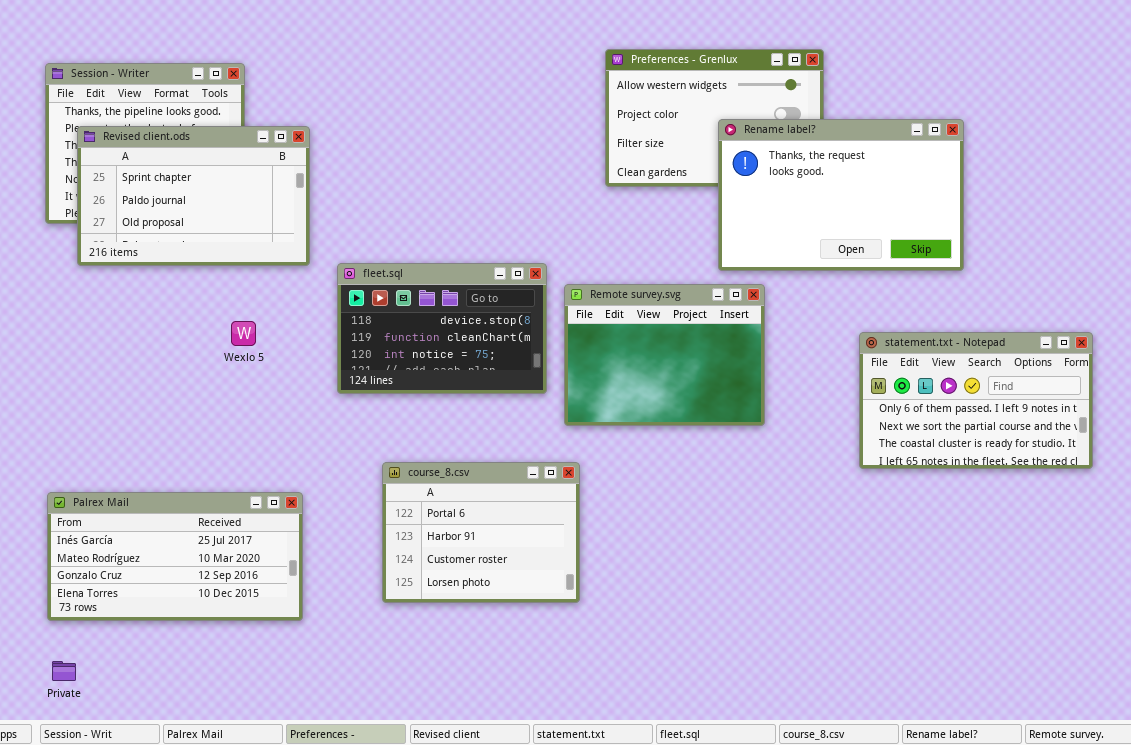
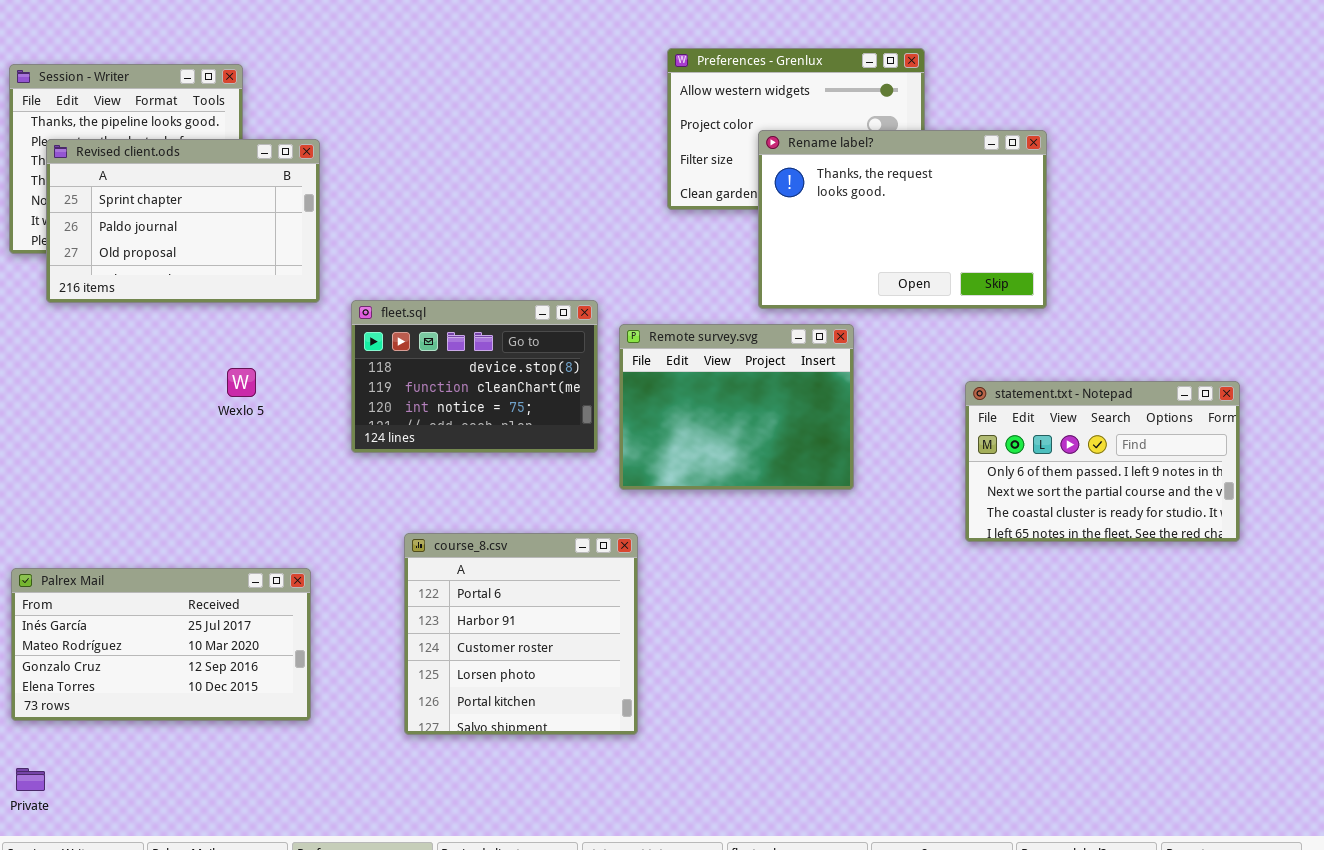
Rename label?: [718,119,964,271] -> [758,130,1047,309], moved
course_8.csv: [382,462,580,603] -> [404,533,638,735], resized

